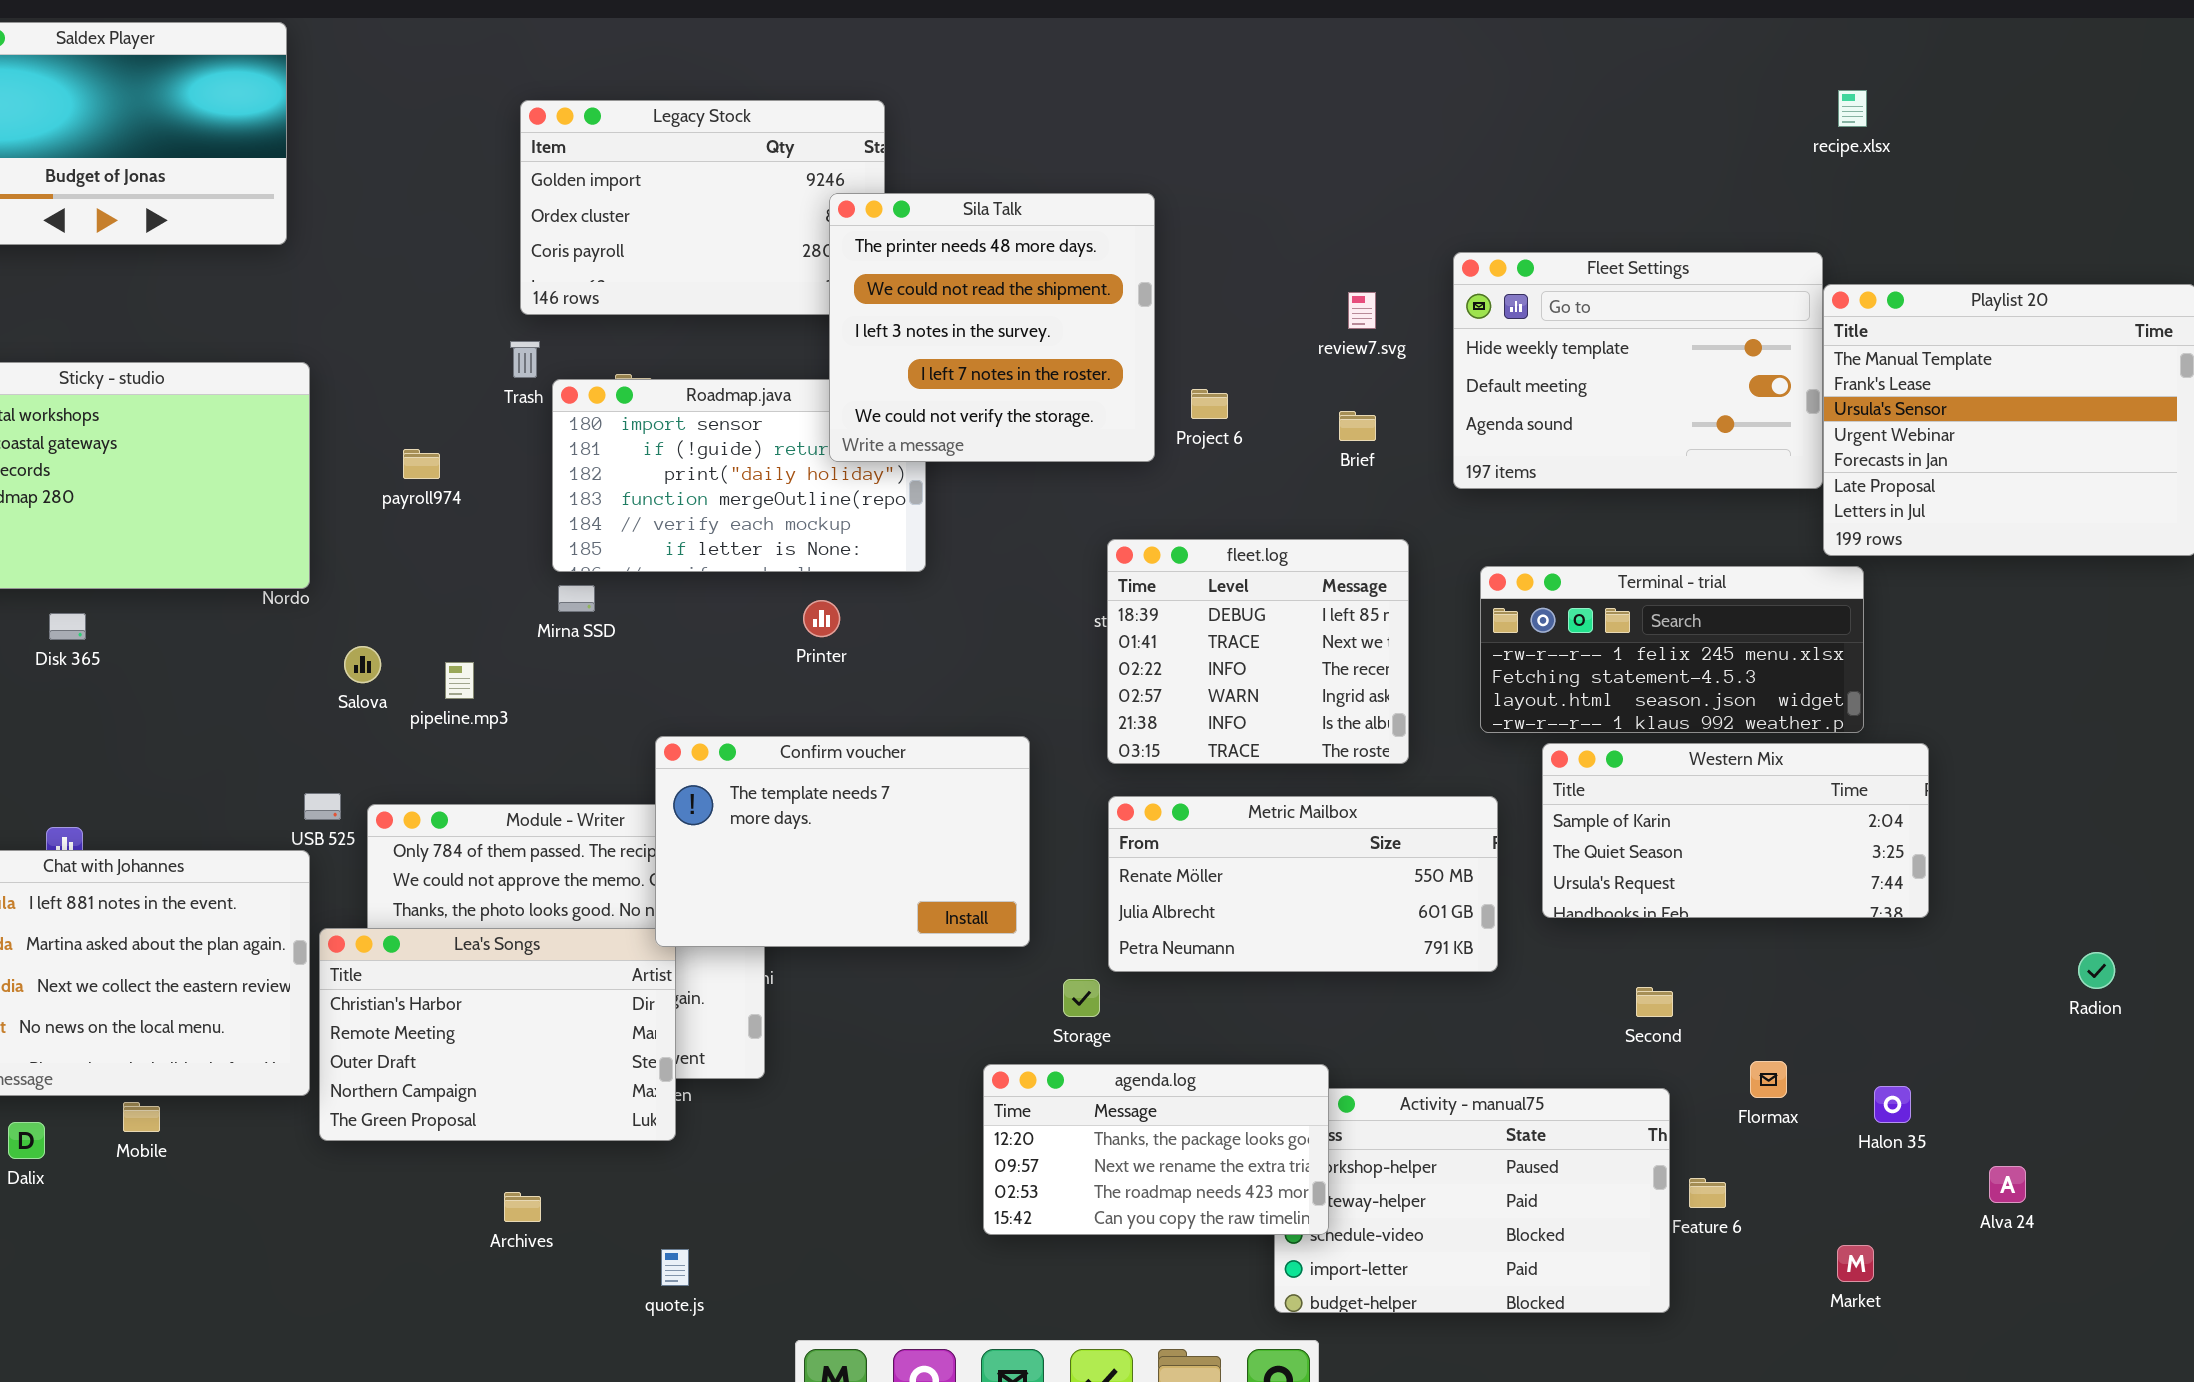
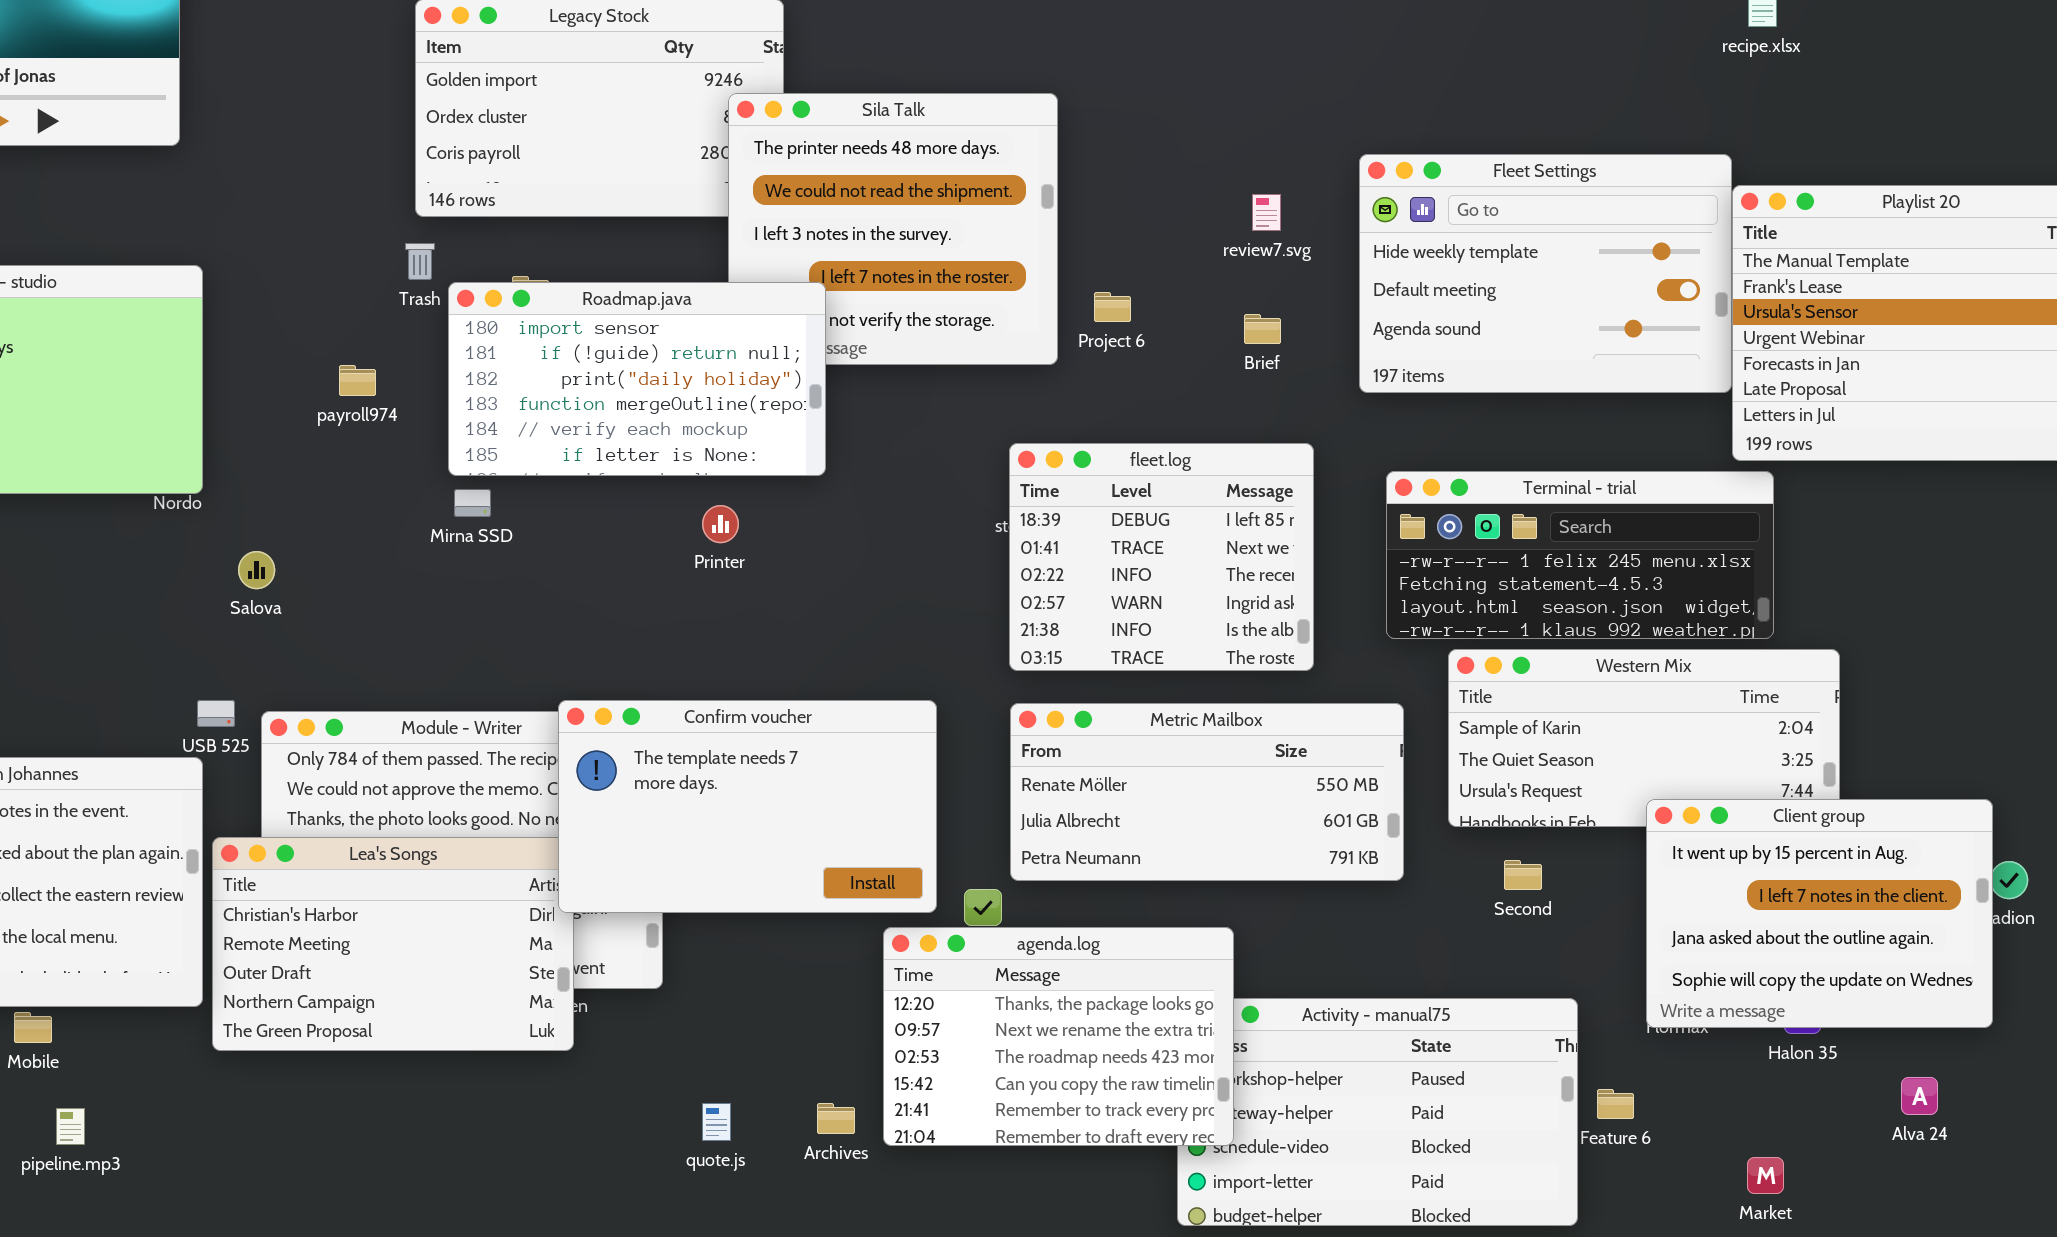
Roadmap.java: [552,379,926,572] -> [448,282,826,476], raised
payroll974: [403,449,440,479] -> [339,365,376,396], moved
pipeline.mp3: [445,662,474,699] -> [56,1108,85,1145], moved
Confirm voucher: [655,736,1030,947] -> [558,700,937,913], moved
Client group: none -> [1646,799,1993,1028], opened
Second: [1636,987,1673,1017] -> [1504,860,1542,890], moved
agenda.log: [983,1064,1329,1235] -> [883,927,1234,1146], resized
Archives: [504,1192,541,1222] -> [817,1103,855,1134], moved
quote.js: [661,1249,689,1286] -> [702,1103,731,1141], moved

